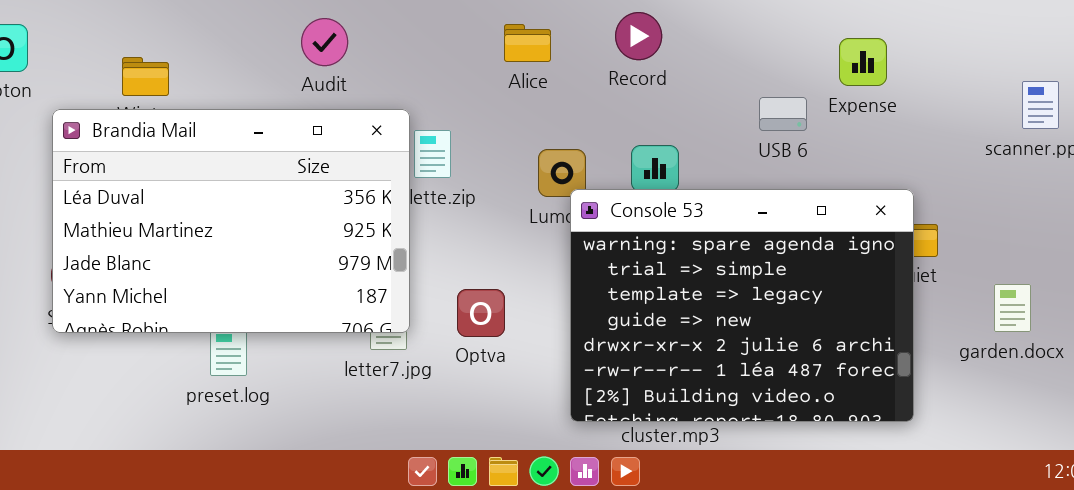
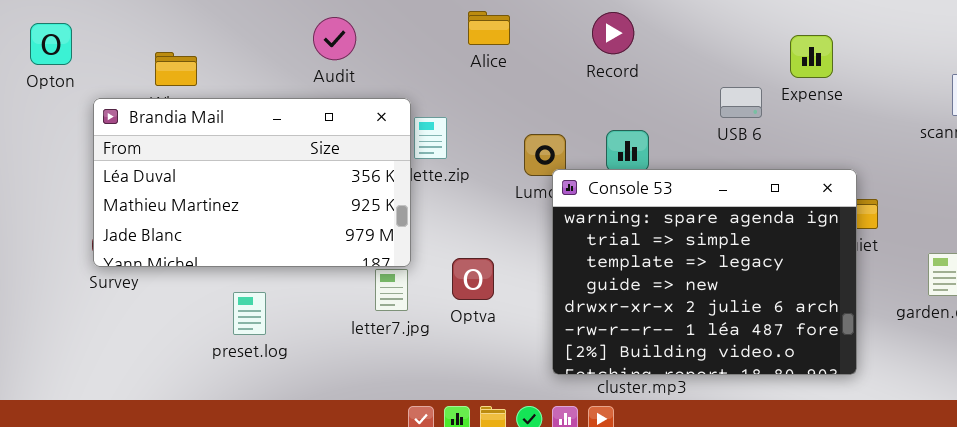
Alice: [504,24,551,62] -> [468,11,510,45], moved
Brandia Mail: [52,109,410,333] -> [93,98,411,267], resized

